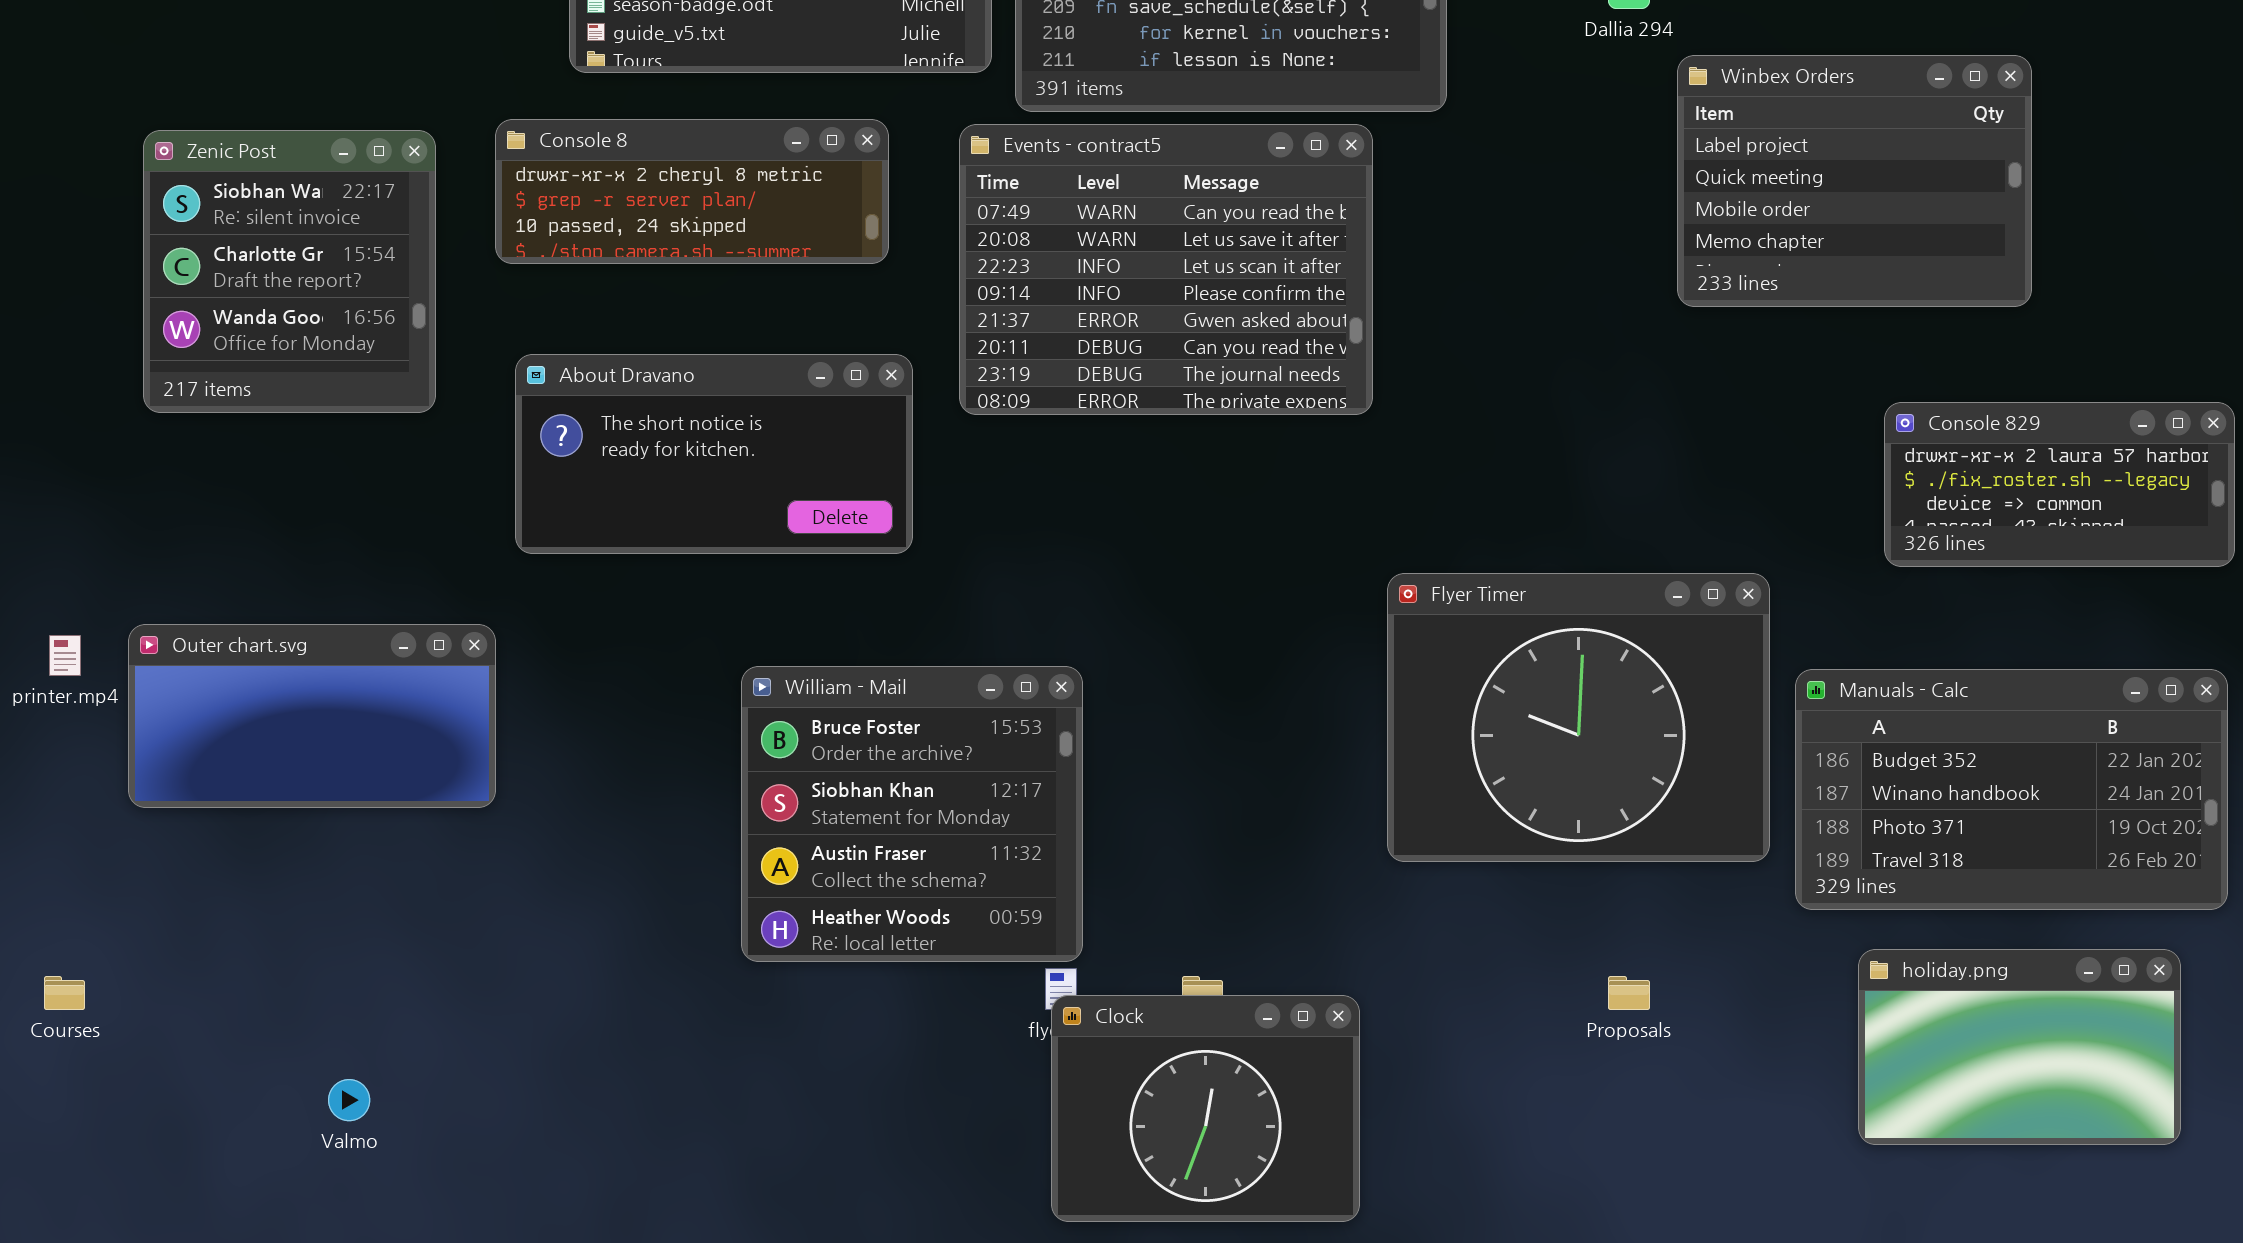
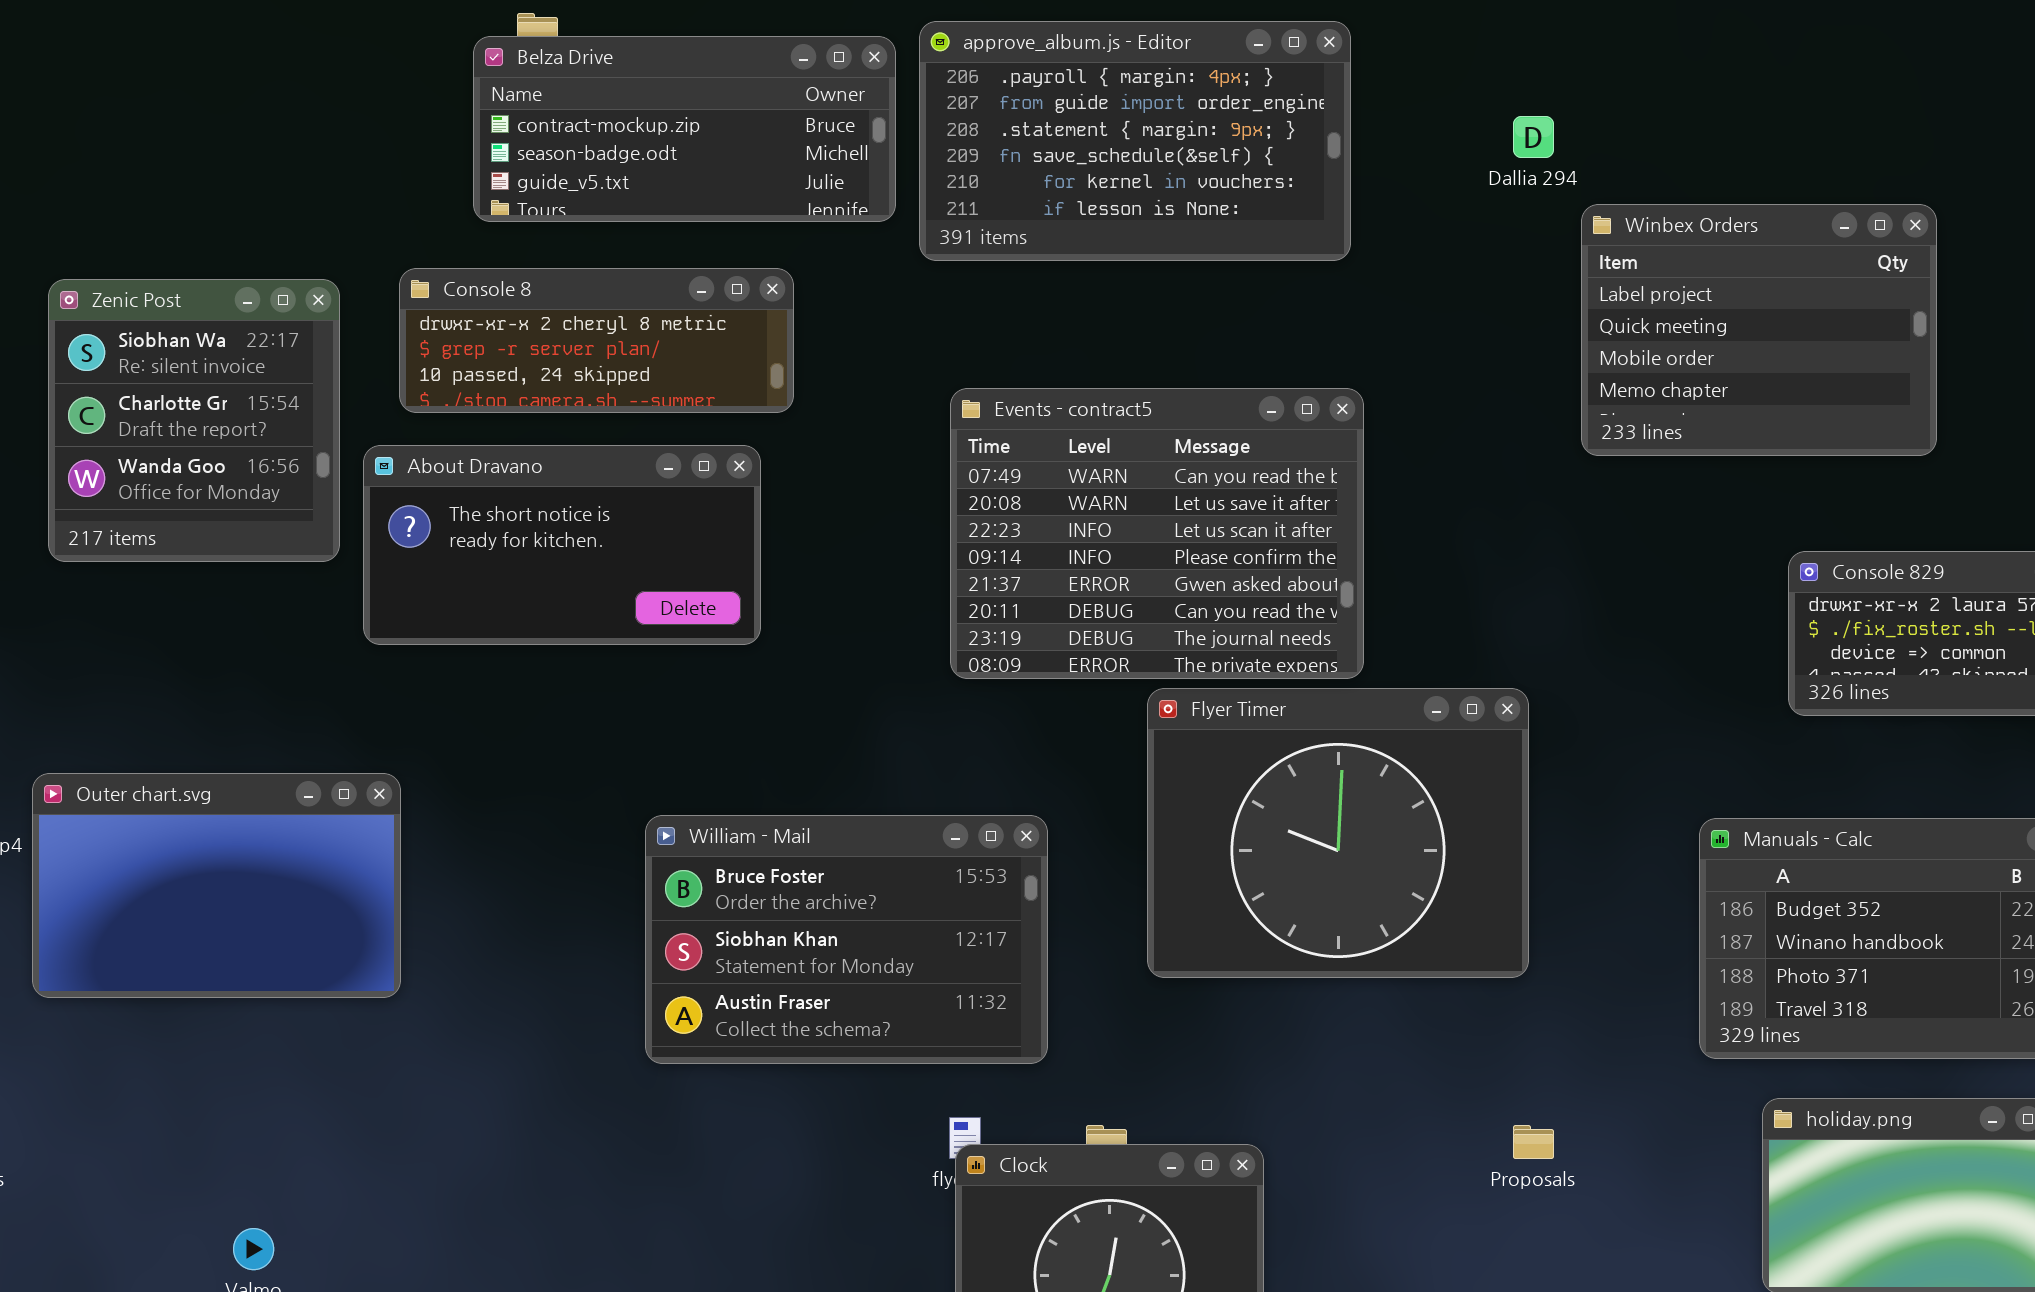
Events - contract5: [959,124,1373,415] -> [950,388,1364,679], moved
About Dravano: [515,354,913,554] -> [363,445,761,645], moved
Flyer Timer: [1387,573,1770,862] -> [1147,688,1529,978], moved
Outer chart.svg: [128,624,496,808] -> [32,773,401,998], resized
William - Mail: [741,666,1083,962] -> [645,815,1048,1064], resized

